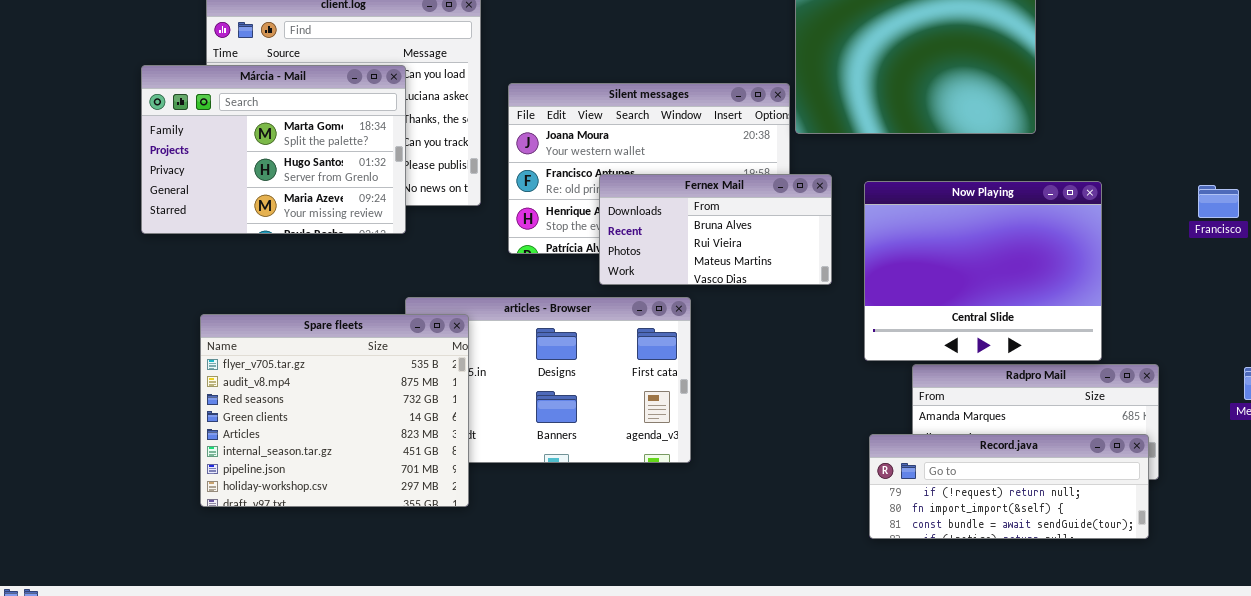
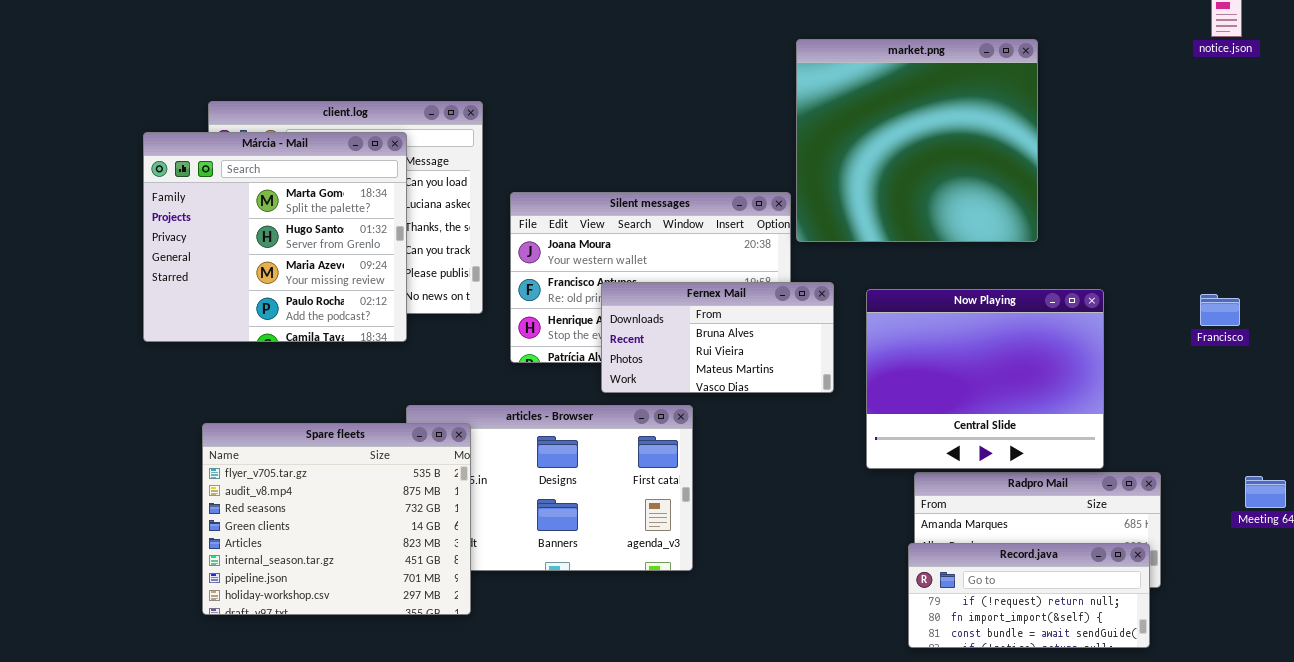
Márcia - Mail: [141,65,406,234] -> [143,132,407,342], resized
Record.java: [869,434,1149,539] -> [908,543,1150,648], resized

